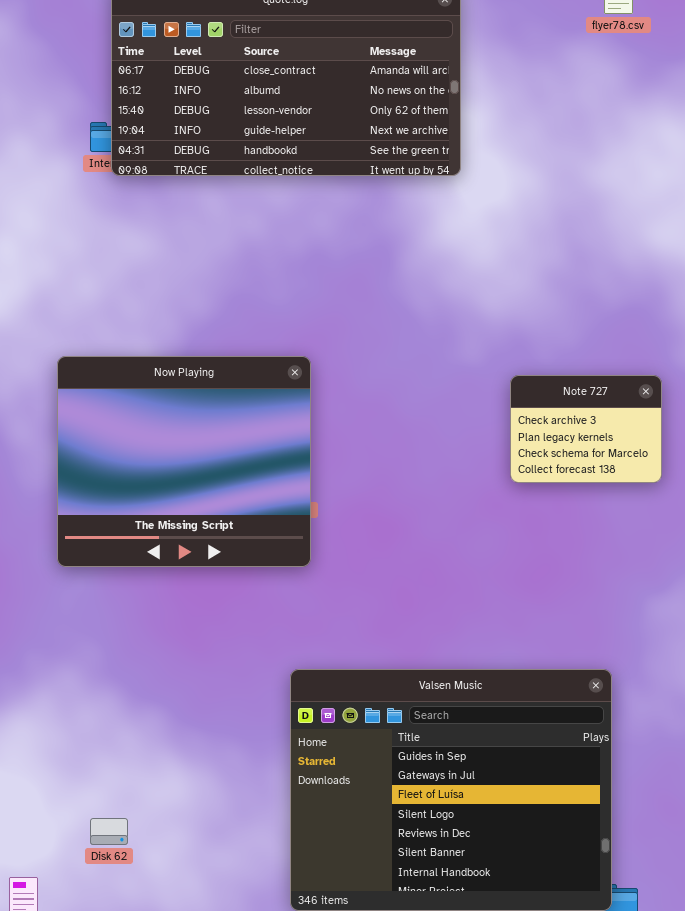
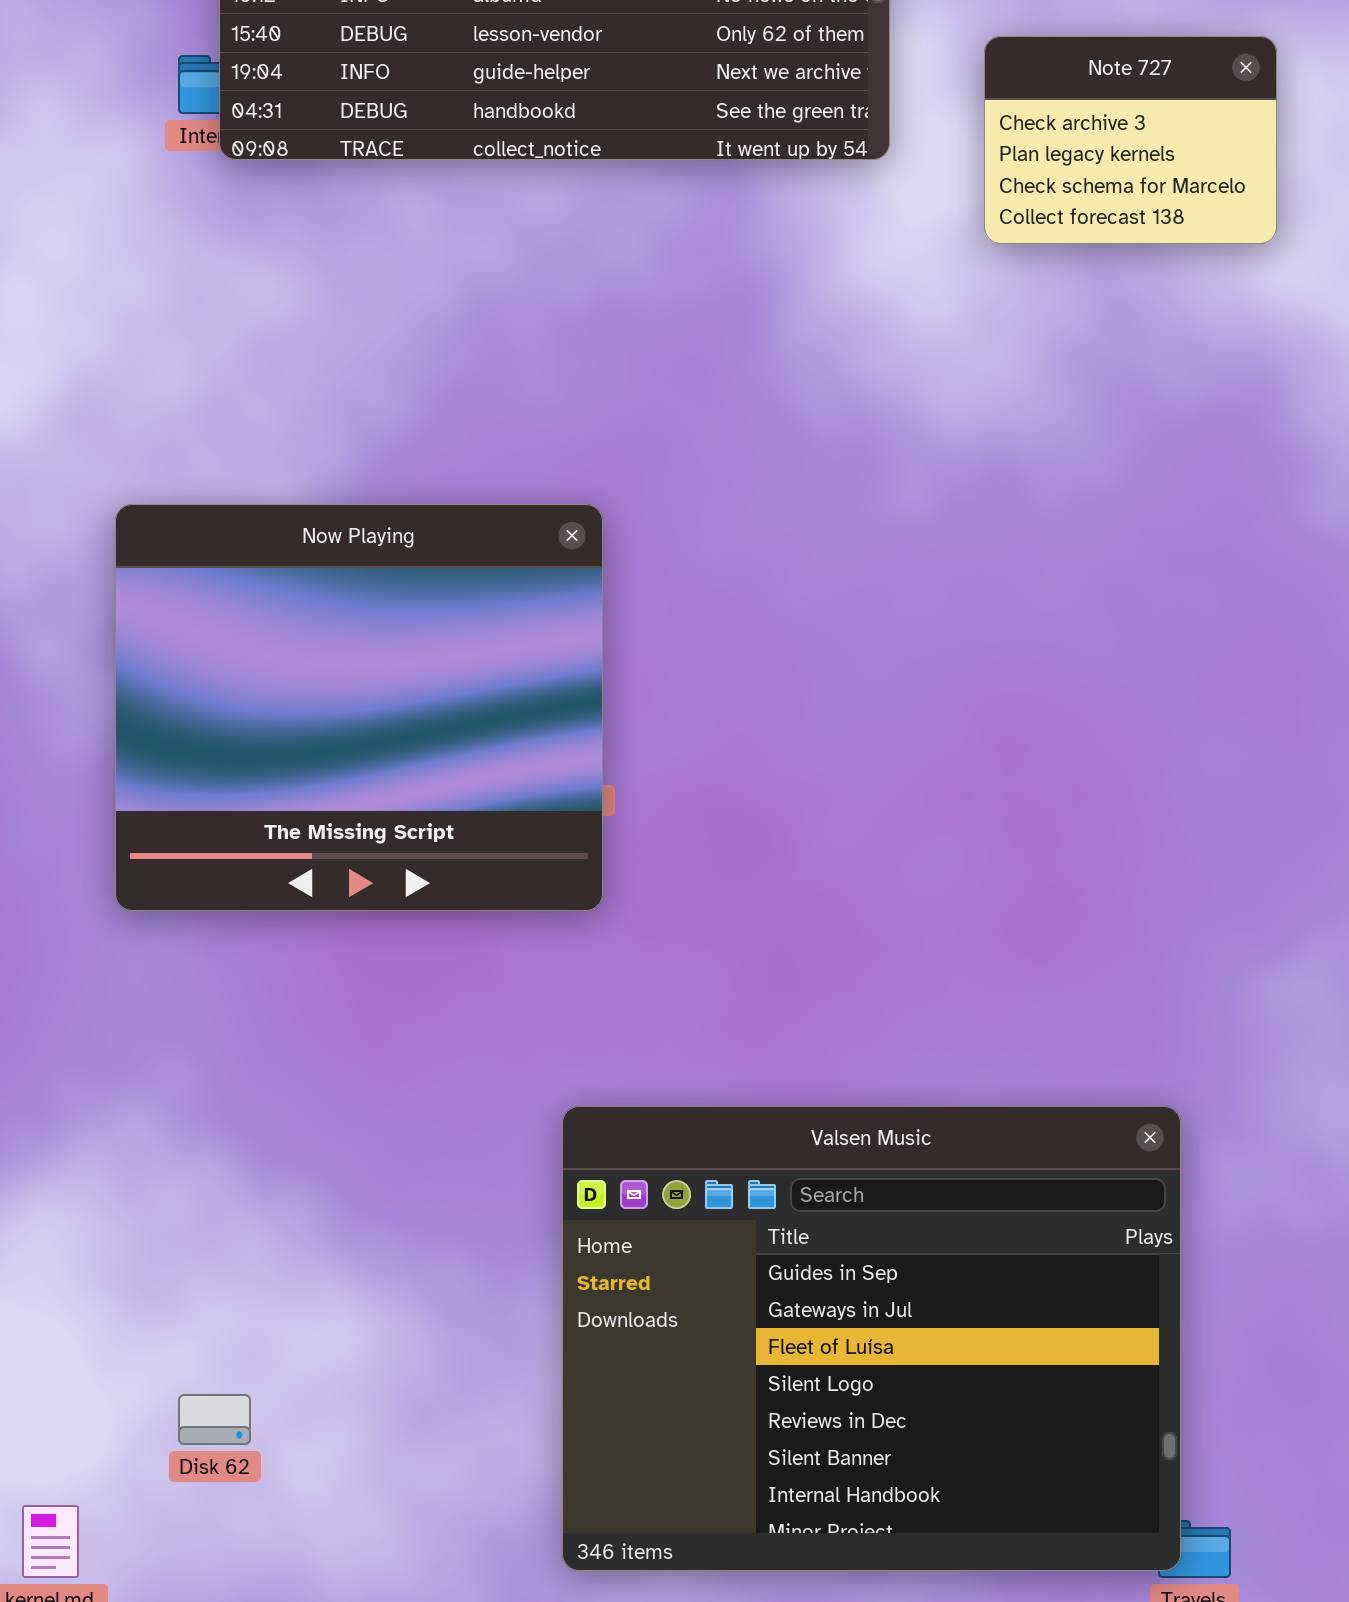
Note 727: [510,375,662,483] -> [984,36,1277,244], moved

